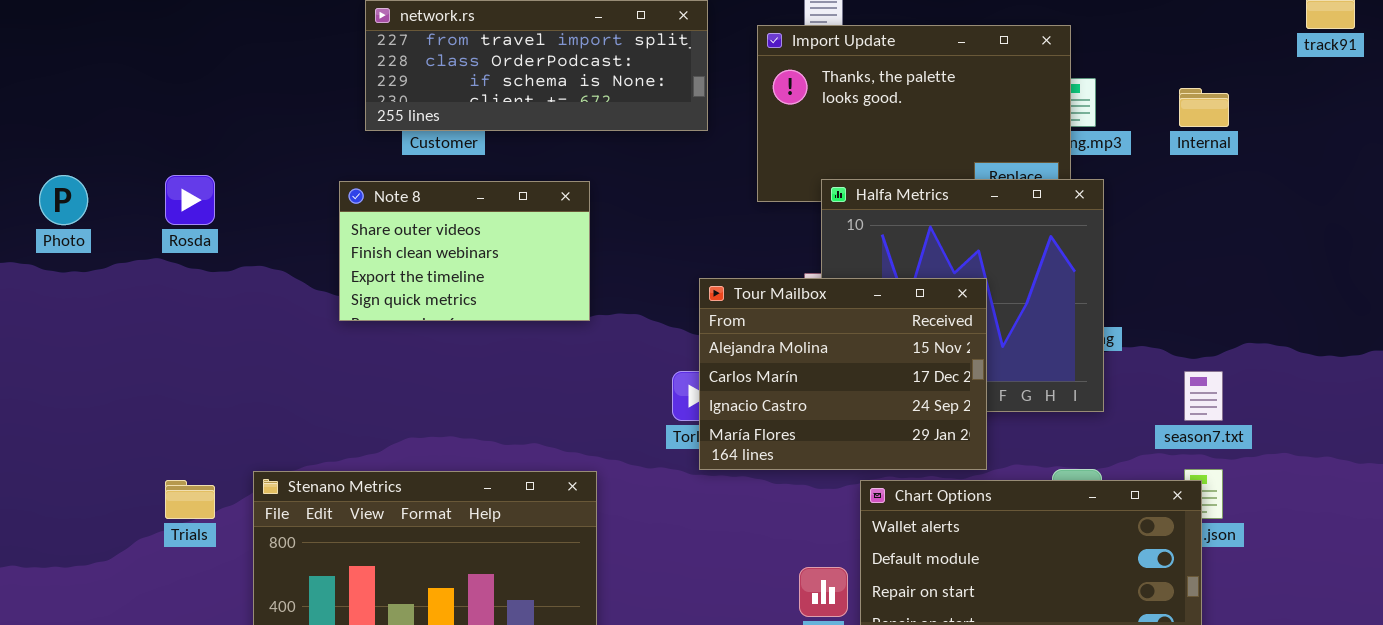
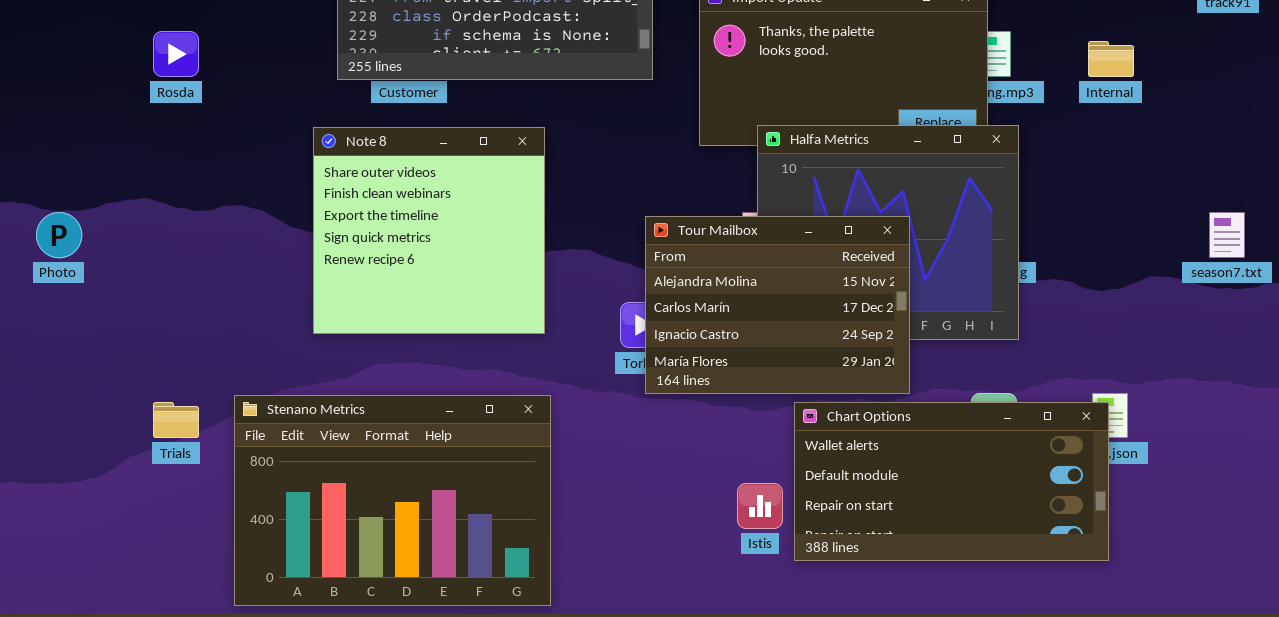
Photo: [39,175,88,225] -> [36,212,82,258], moved
Rosda: [165,175,215,225] -> [153,31,199,77], moved
Note 8: [339,181,590,321] -> [313,127,545,334], resized
season7.txt: [1184,371,1223,421] -> [1209,212,1245,258], moved

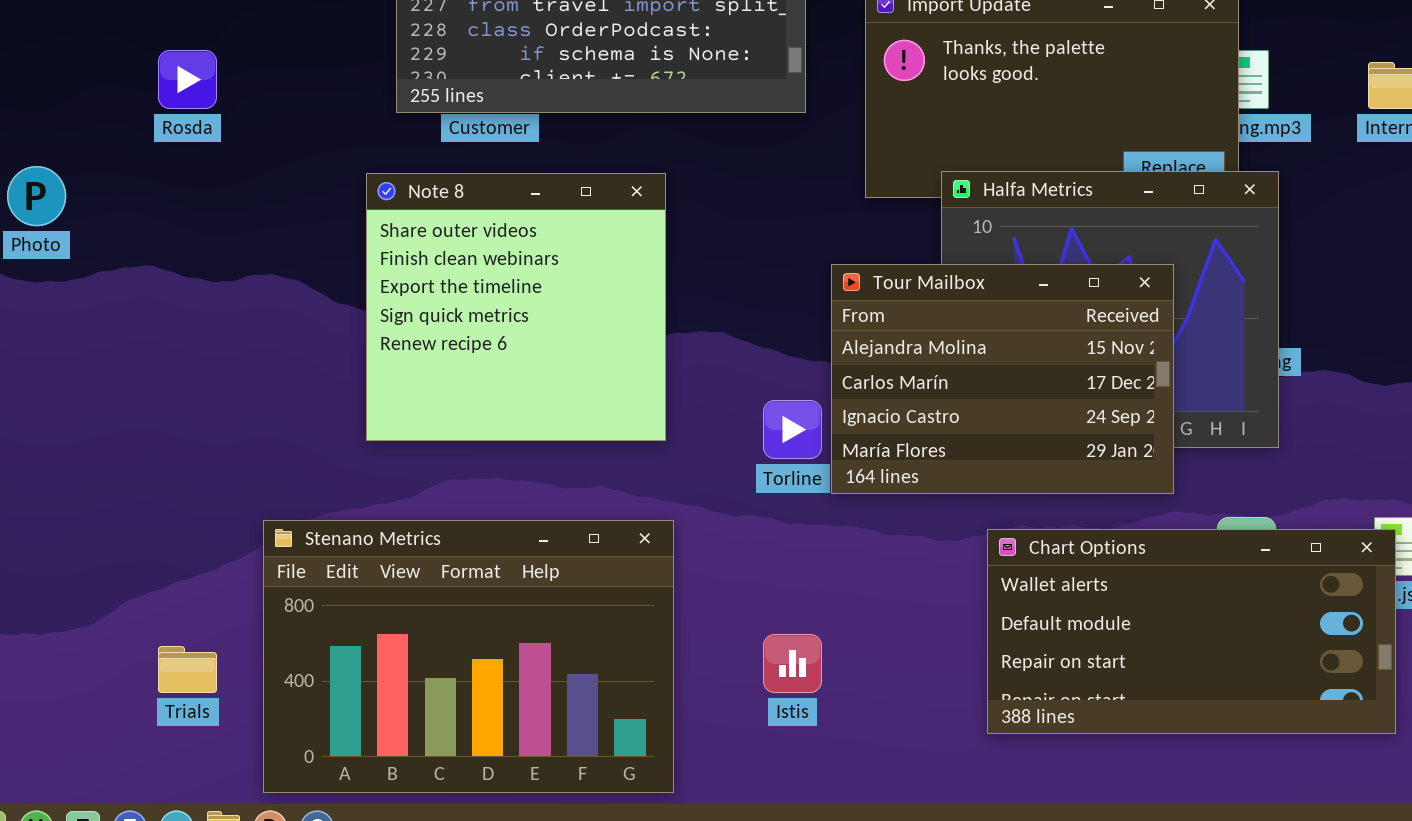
Photo: [36,212,82,258] -> [7,166,66,226], moved
Tour Mailbox: [645,216,910,394] -> [831,264,1174,494], moved
Trials: [153,402,199,438] -> [158,646,217,693], moved
Istis: [737,483,783,529] -> [763,634,822,693], moved

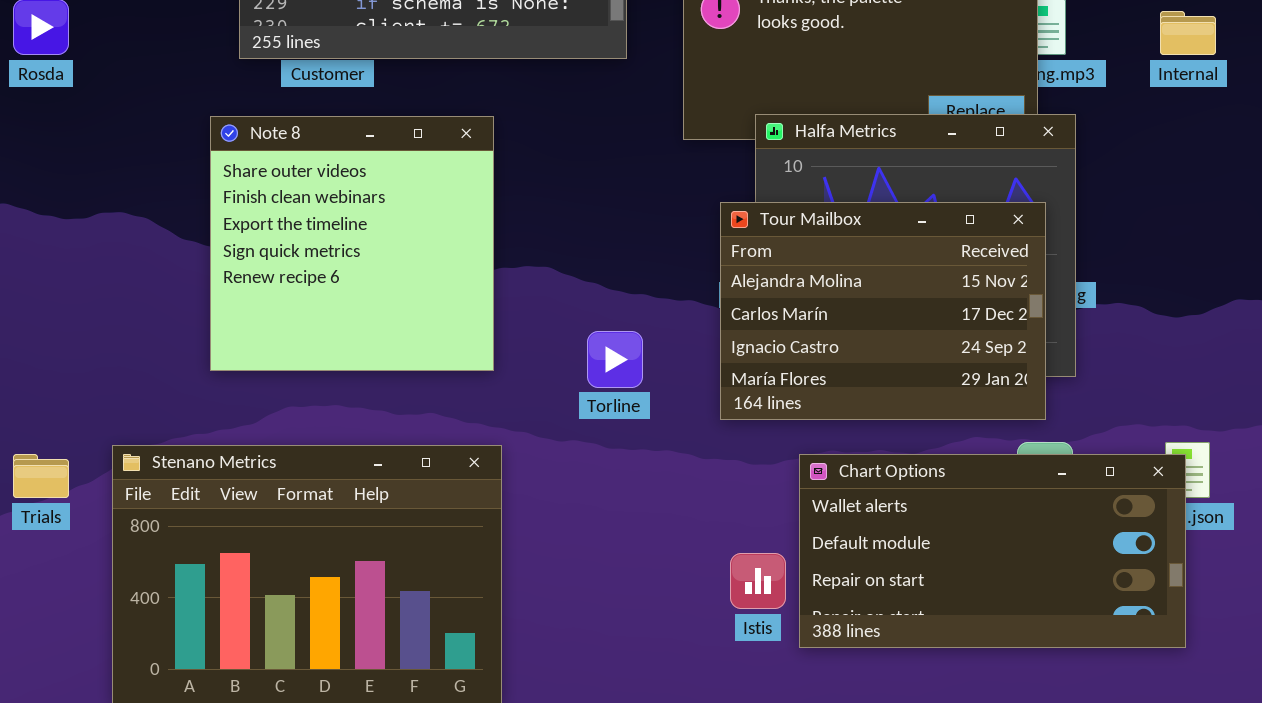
Tour Mailbox: [831,264,1174,494] -> [720,202,1046,420], moved
Istis: [763,634,822,693] -> [730,553,786,609], moved
Trials: [158,646,217,693] -> [13,454,69,498], moved

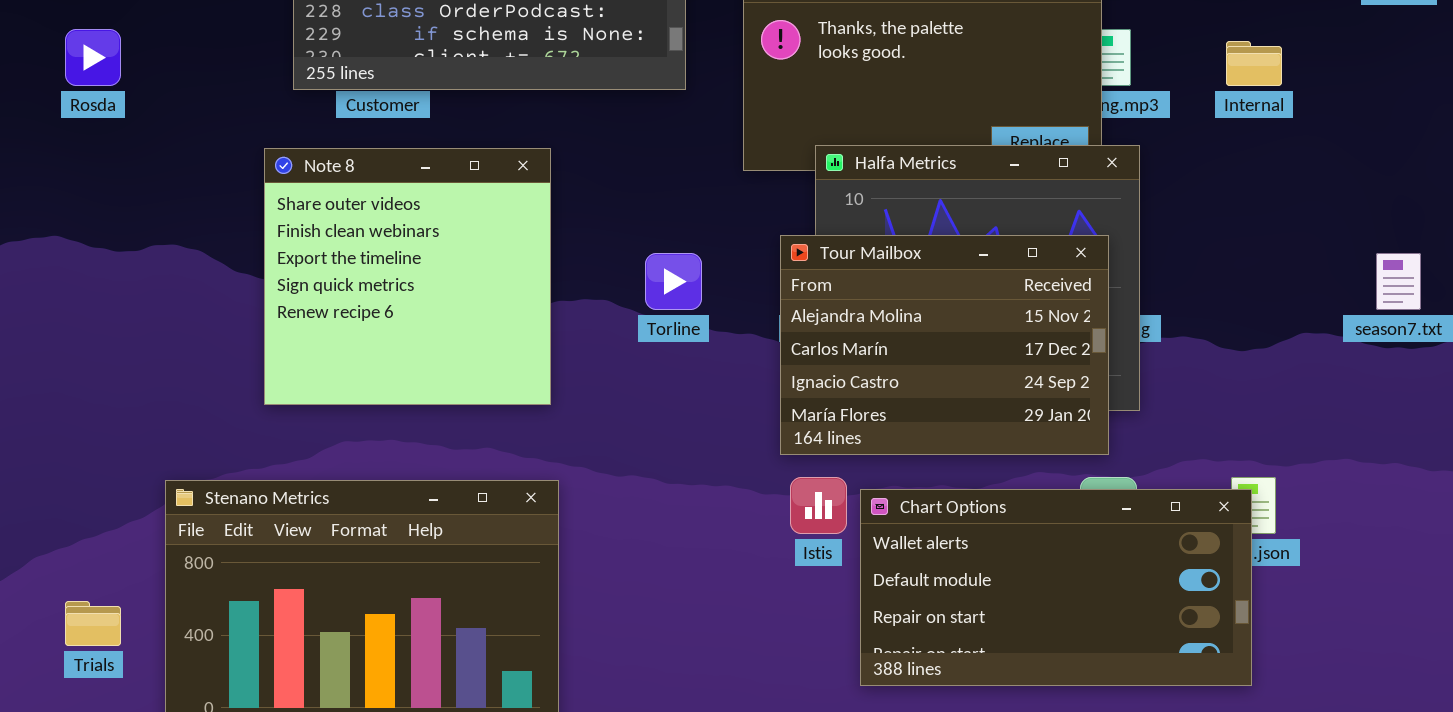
Torline: [587,331,643,388] -> [645,253,702,310], moved
Trials: [13,454,69,498] -> [65,601,121,646], moved
Istis: [730,553,786,609] -> [790,477,847,534], moved

